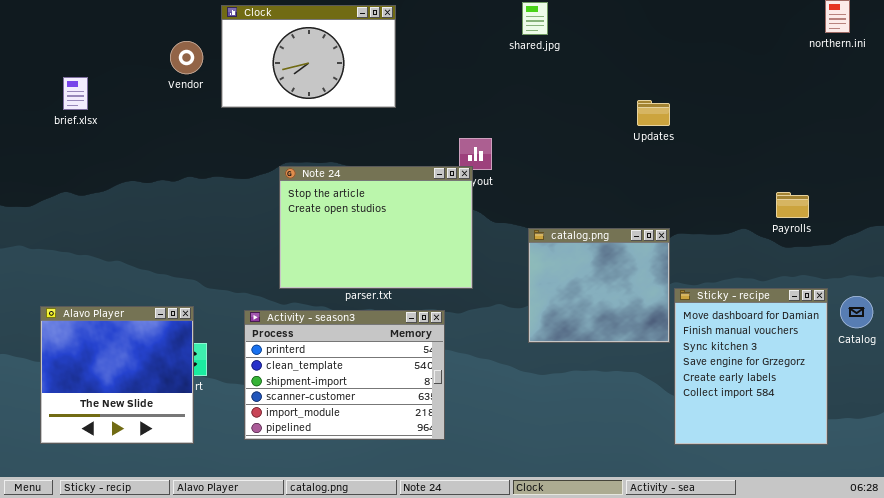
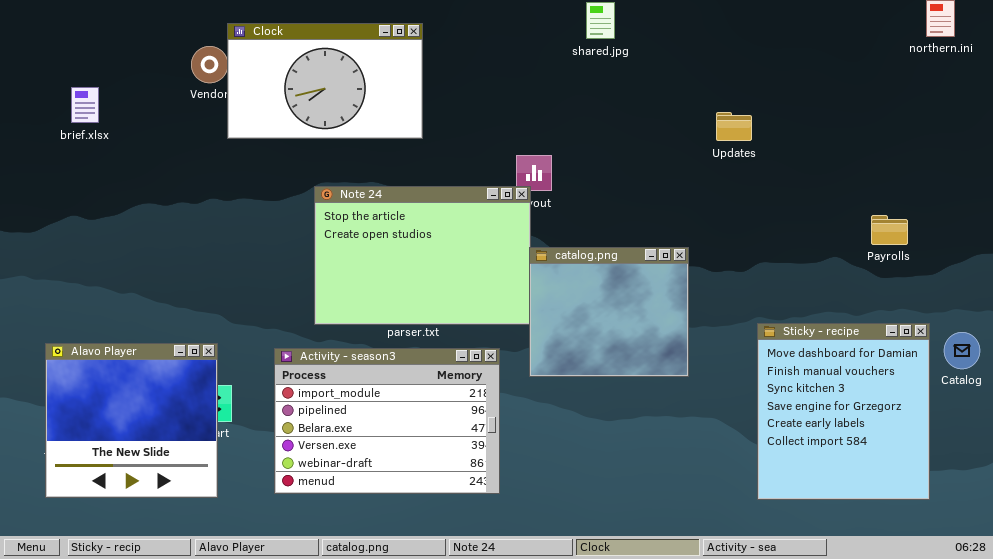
Clock: [221,5,396,108] -> [227,23,423,139], moved
catalog.png: [528,228,670,343] -> [529,247,689,377], moved
Activity - season3: [244,310,445,440] -> [274,348,500,494], scrolled down 4 rows

